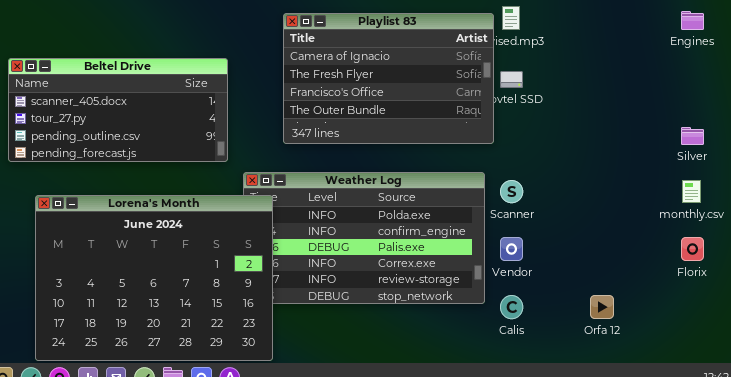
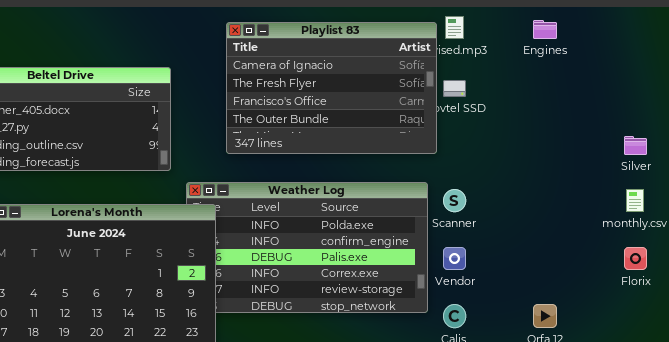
Engines: [681,11,704,30] -> [533,20,557,39], moved

